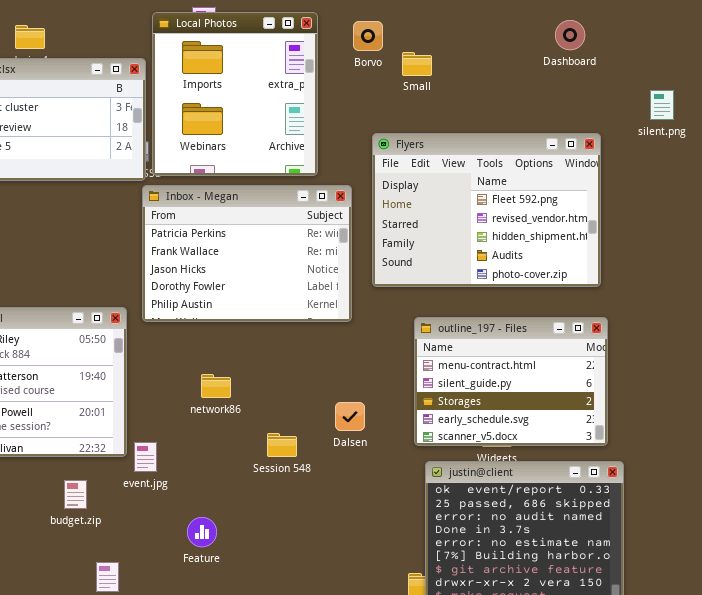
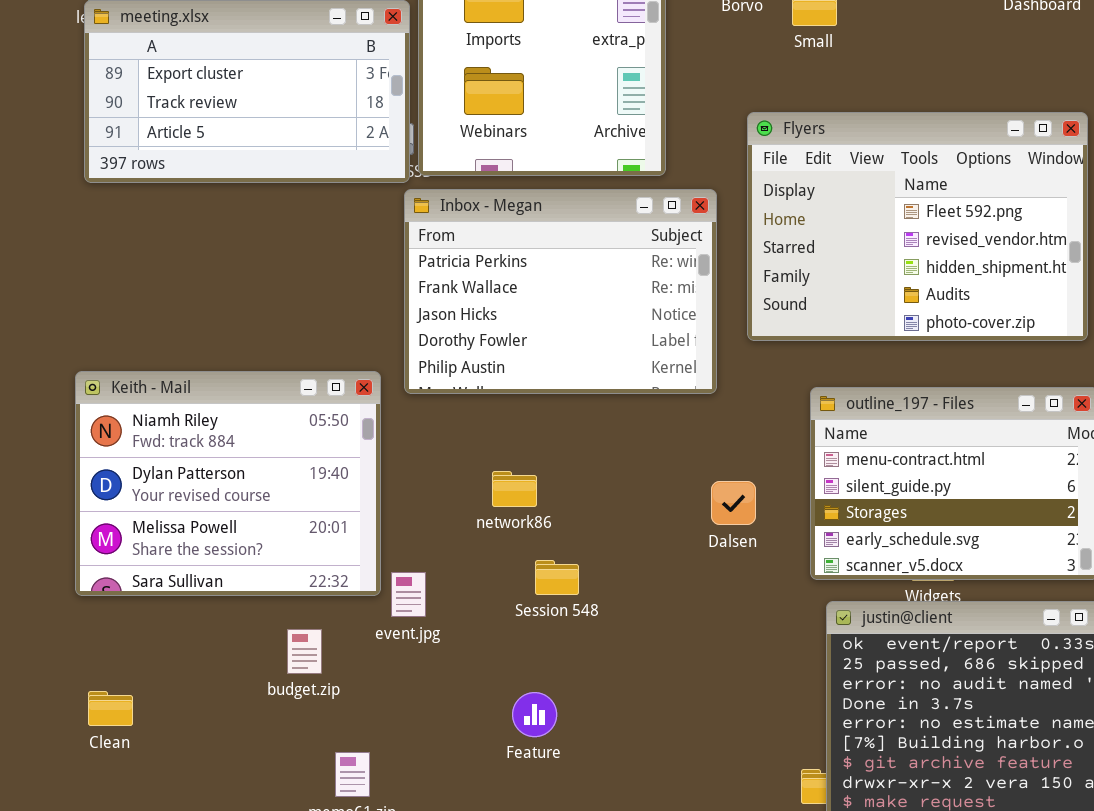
Dalsen: [335,402,365,431] -> [711,481,756,525], moved
Session 548: [267,433,297,457] -> [535,560,579,595], moved
Feature: [187,517,217,547] -> [512,692,557,737], moved

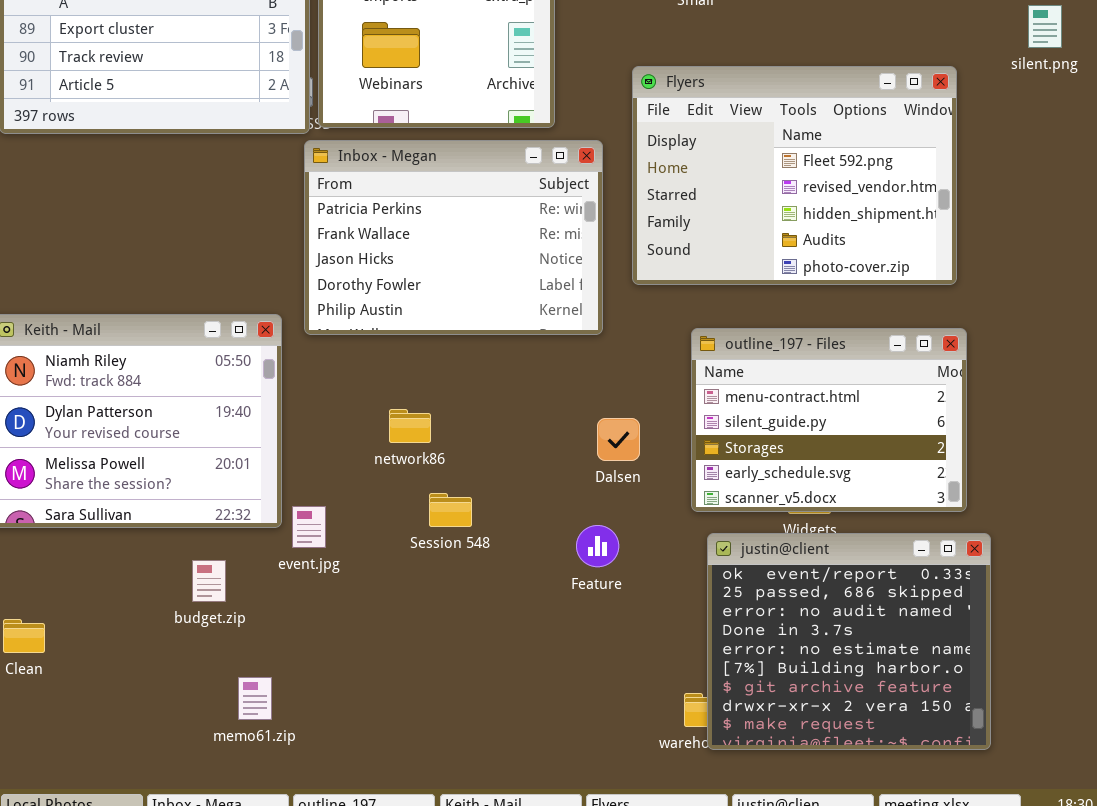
Feature: [512,692,557,737] -> [576,525,619,567], moved

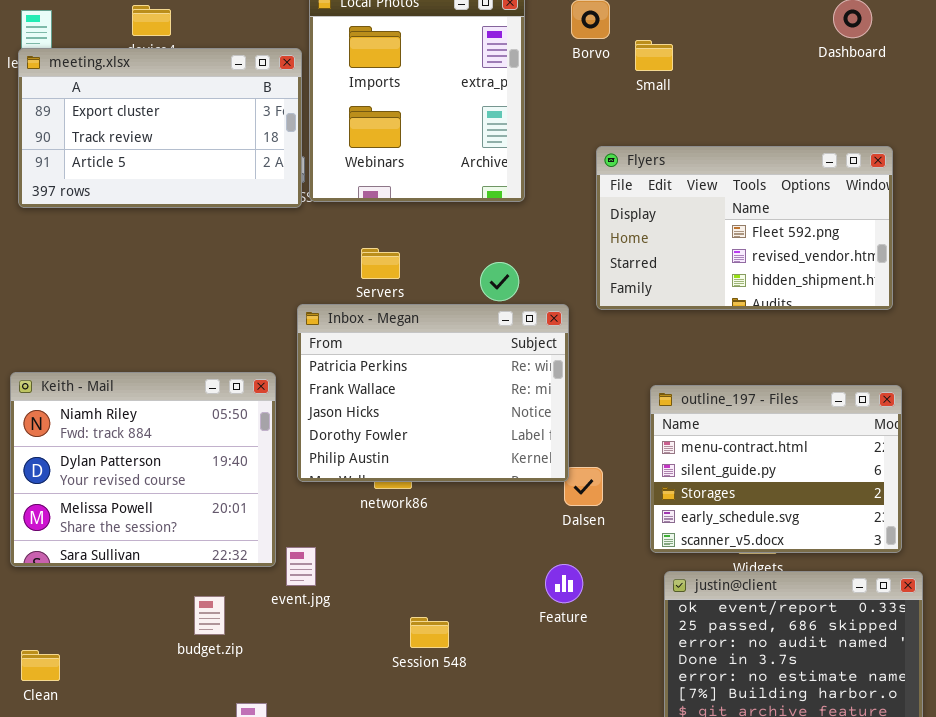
Flyers: [632,66,957,285] -> [596,146,893,310], resized
Inbox - Megan: [304,140,603,335] -> [297,304,569,482], moved
Session 548: [429,493,472,527] -> [410,617,449,648], moved

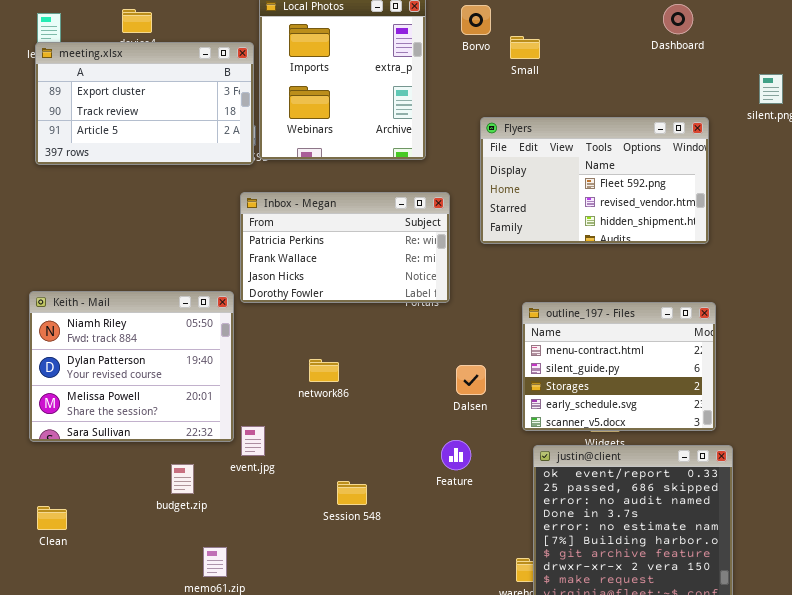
Inbox - Megan: [297,304,569,482] -> [240,192,450,303], moved, resized

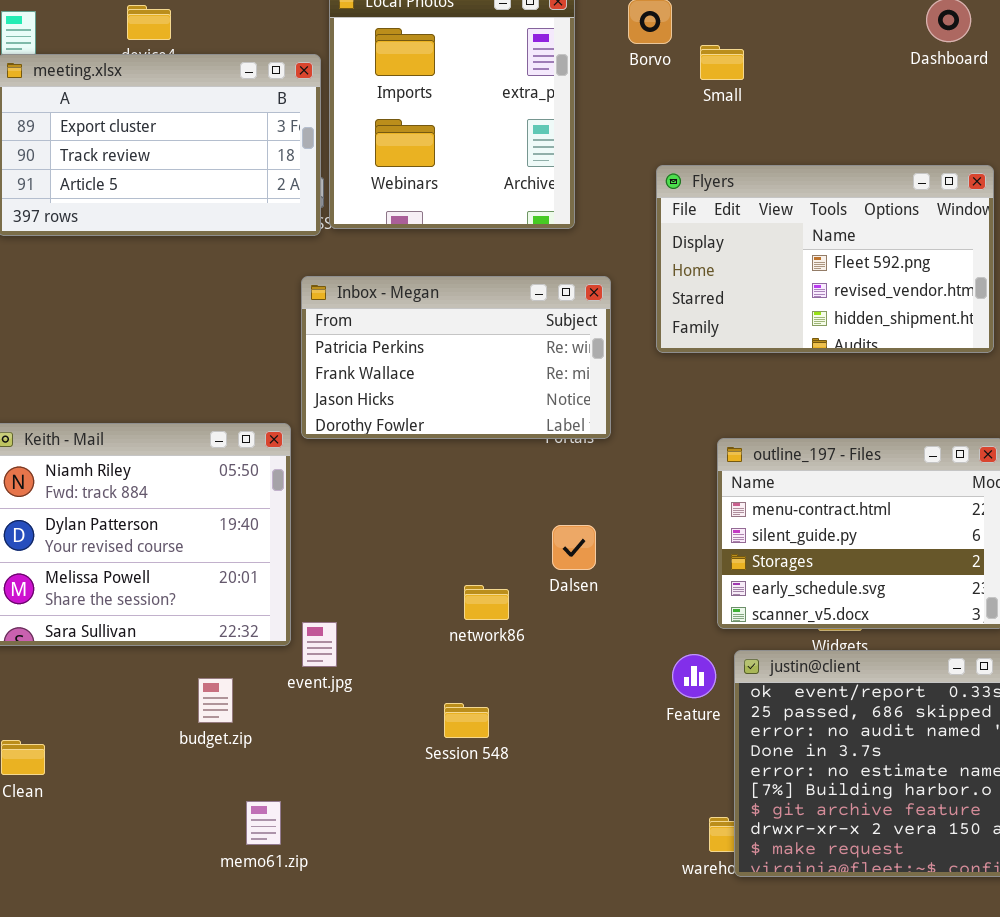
network86: [309,359,339,382] -> [464,585,509,620], moved
Dalsen: [456,365,486,395] -> [552,525,596,570], moved
Feature: [441,440,471,470] -> [672,654,716,698], moved

